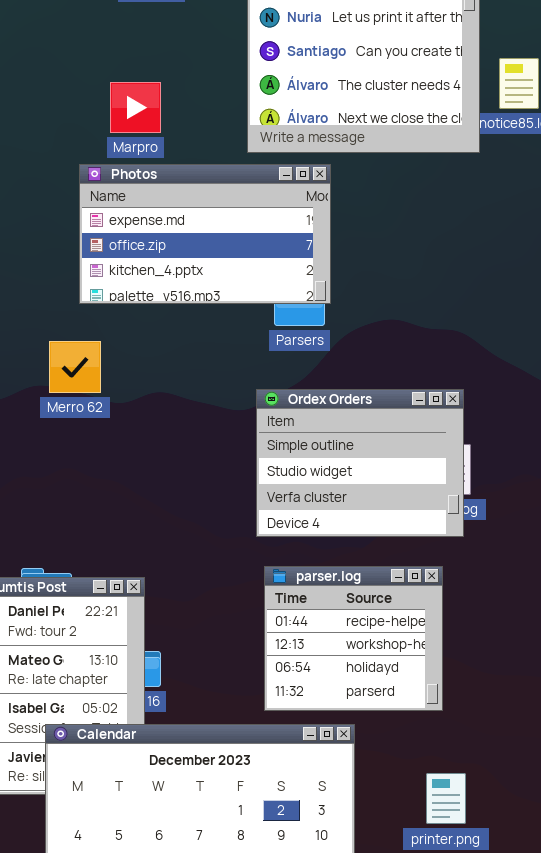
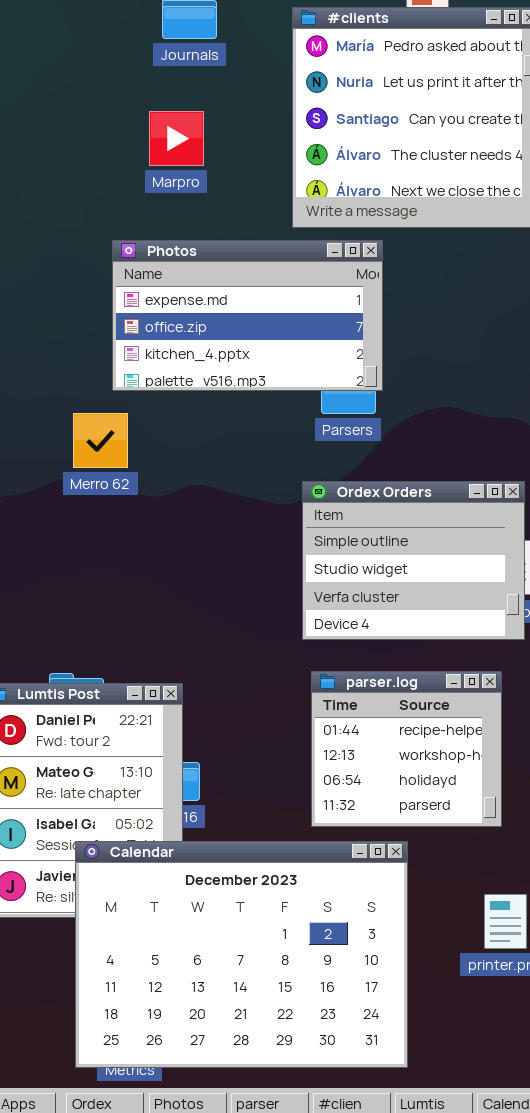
Marpro: [110,82,161,133] -> [149,111,204,166], moved
Merro 62: [49,341,101,393] -> [73,413,128,468], moved

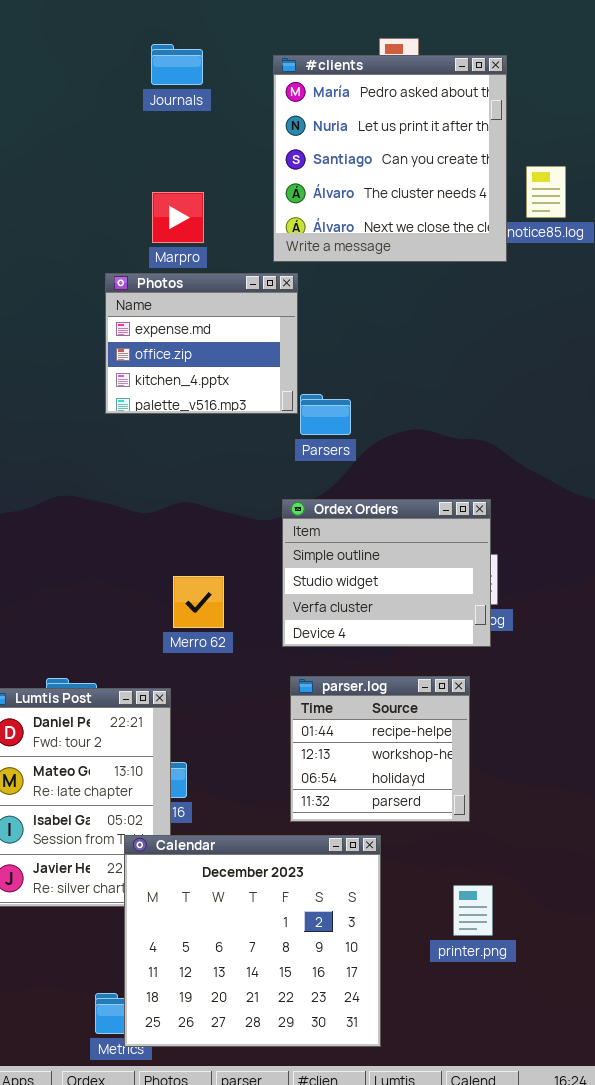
Marpro: [149,111,204,166] -> [152,192,204,243], moved
Photos: [112,240,383,391] -> [105,273,298,414], resized
Merro 62: [73,413,128,468] -> [173,576,224,628], moved
Calendar: [75,841,408,1068] -> [124,835,381,1047], resized

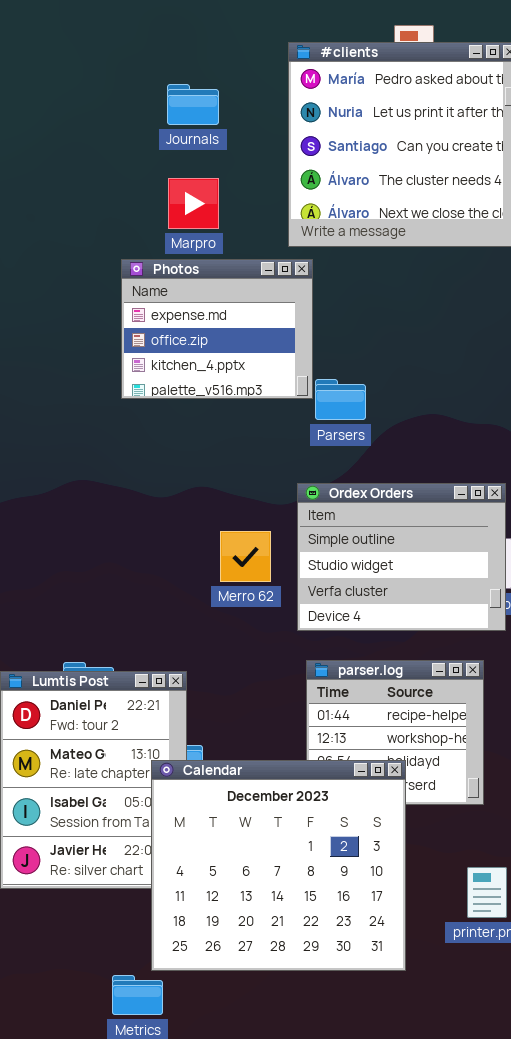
Journals: [151,44,203,85] -> [167,84,219,125], moved
Merro 62: [173,576,224,628] -> [220,531,271,582], moved
Calendar: [124,835,381,1047] -> [151,760,406,971], moved

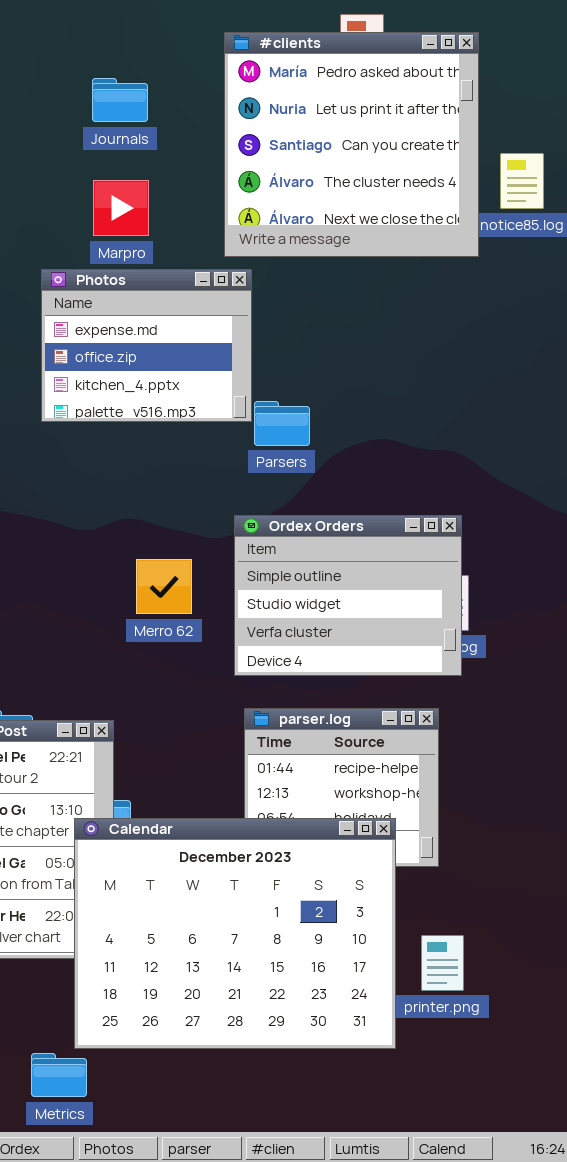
Merro 62: [220,531,271,582] -> [136,559,192,614], moved
Calendar: [151,760,406,971] -> [74,818,396,1049], resized

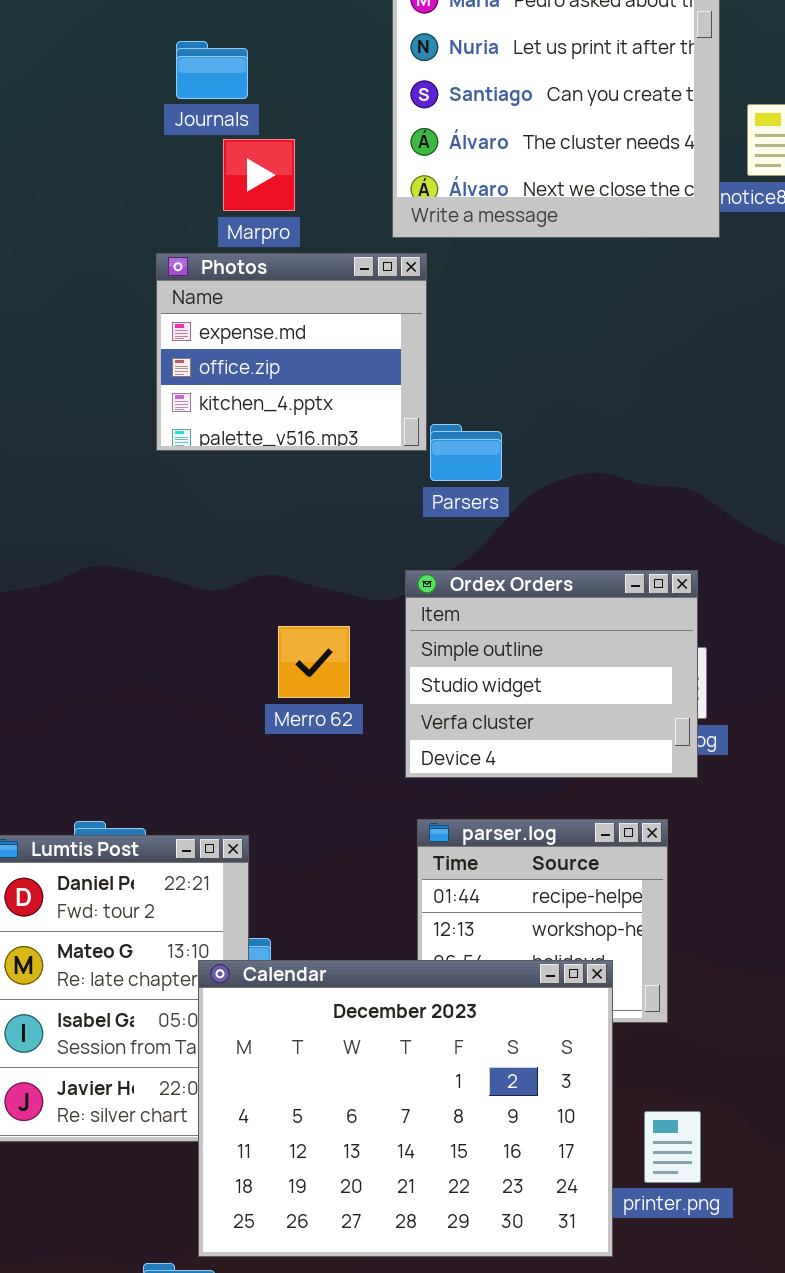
Journals: [92,78,148,122] -> [176,41,248,99], moved

